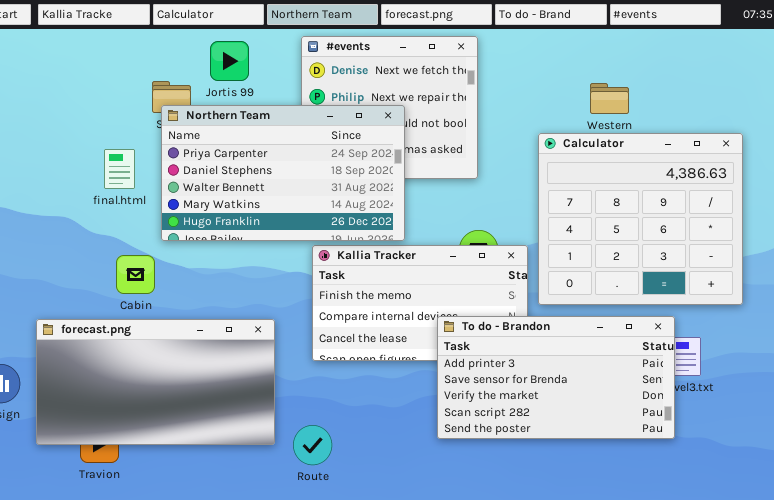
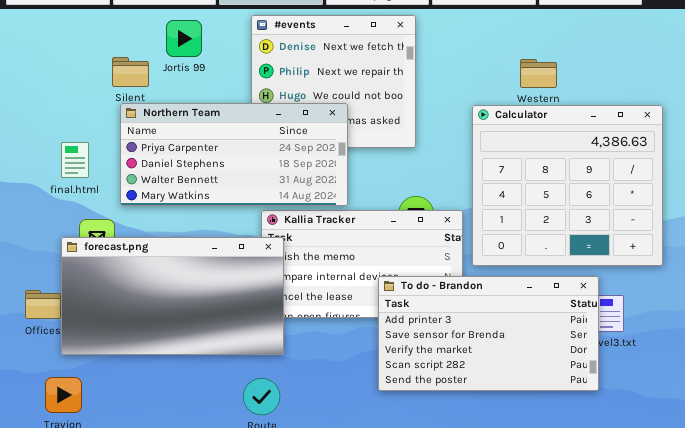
Northern Team: [161,105,405,241] -> [120,103,348,206], resized
final.html: [104,149,135,189] -> [61,142,89,178], moved
forecast.png: [36,319,275,445] -> [61,237,284,355], moved

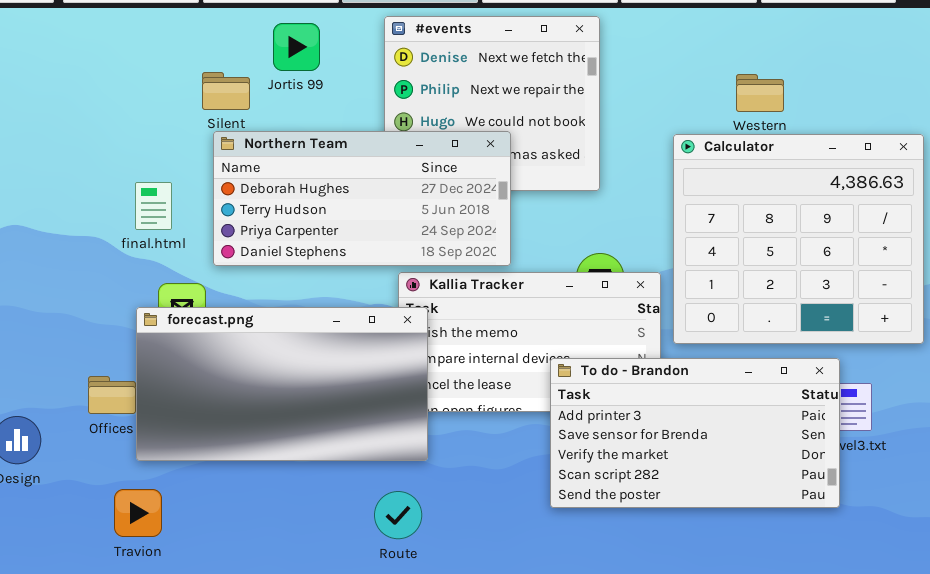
Northern Team: [120,103,348,206] -> [213,131,511,266], scrolled up 2 rows

